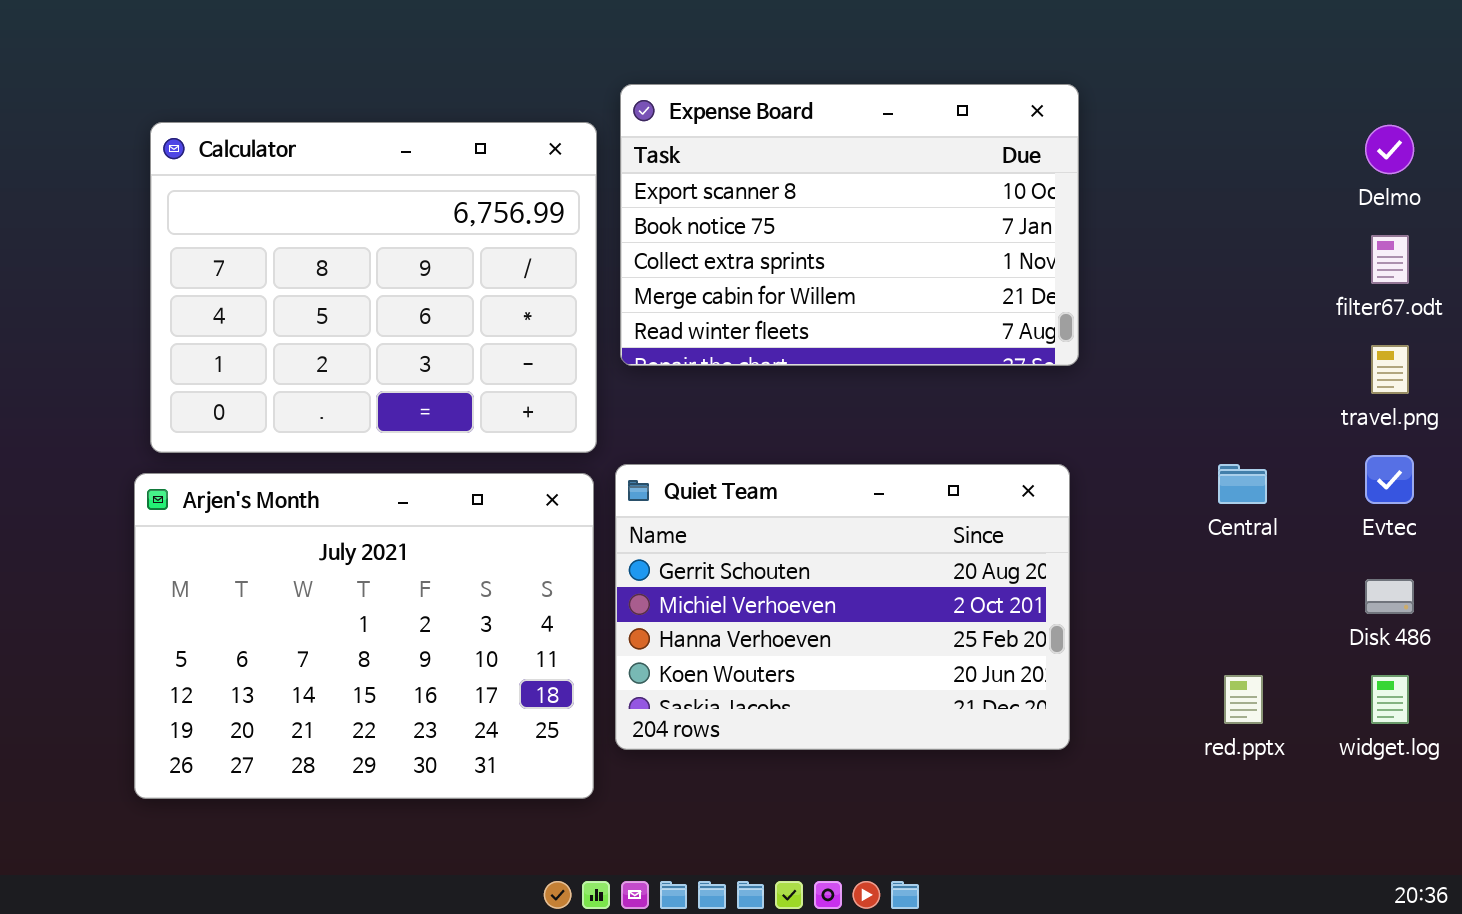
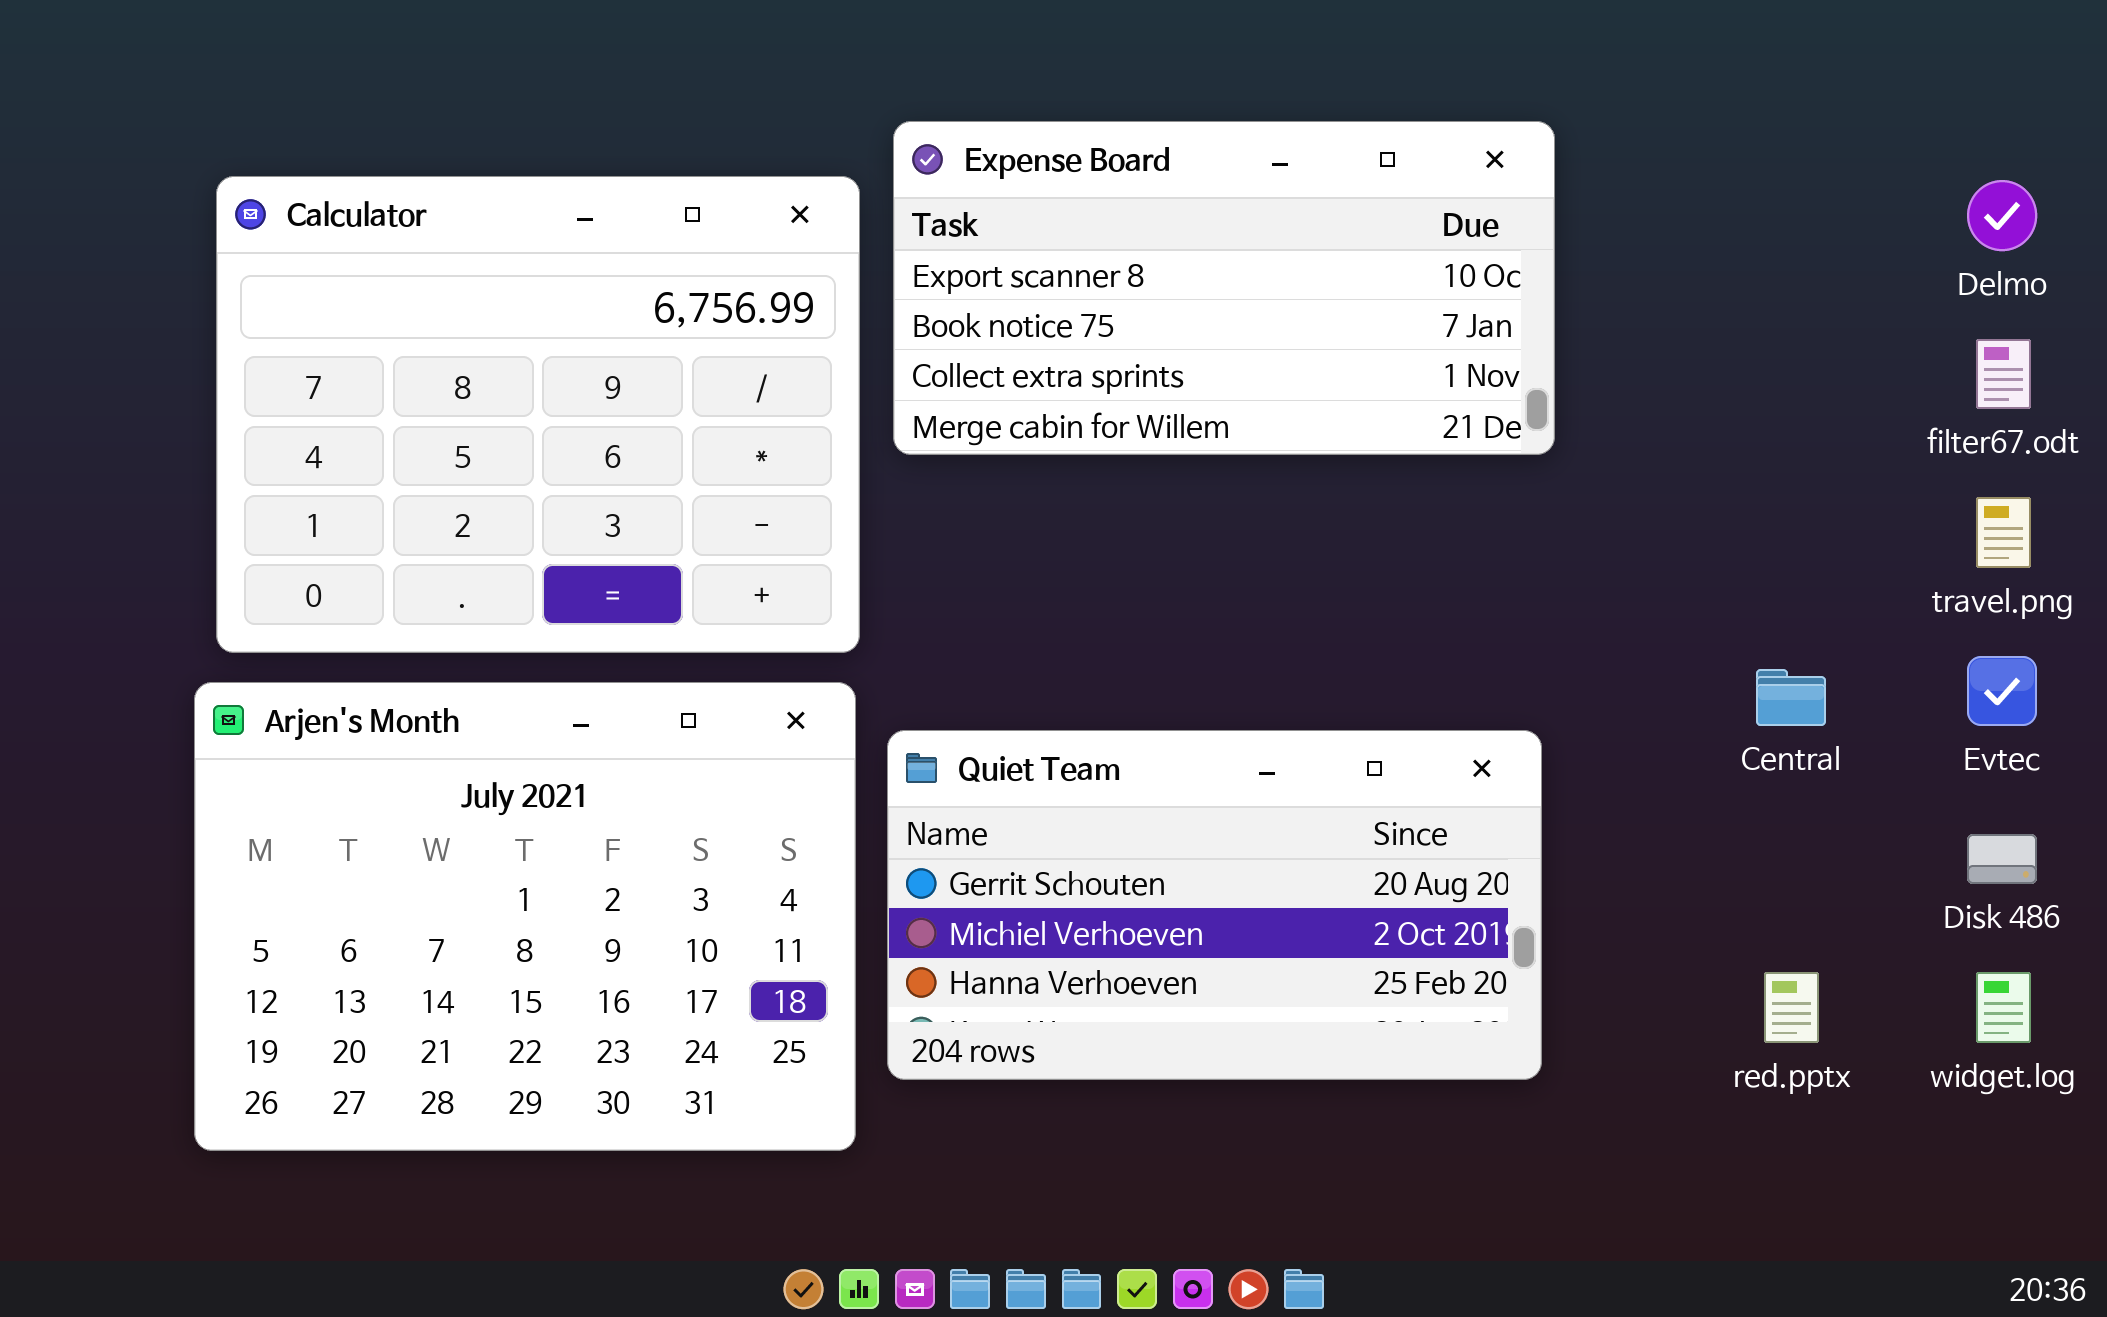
Expense Board: [620,84,1079,366] -> [893,121,1555,455], resized
Quiet Team: [615,464,1070,750] -> [887,730,1542,1080], resized

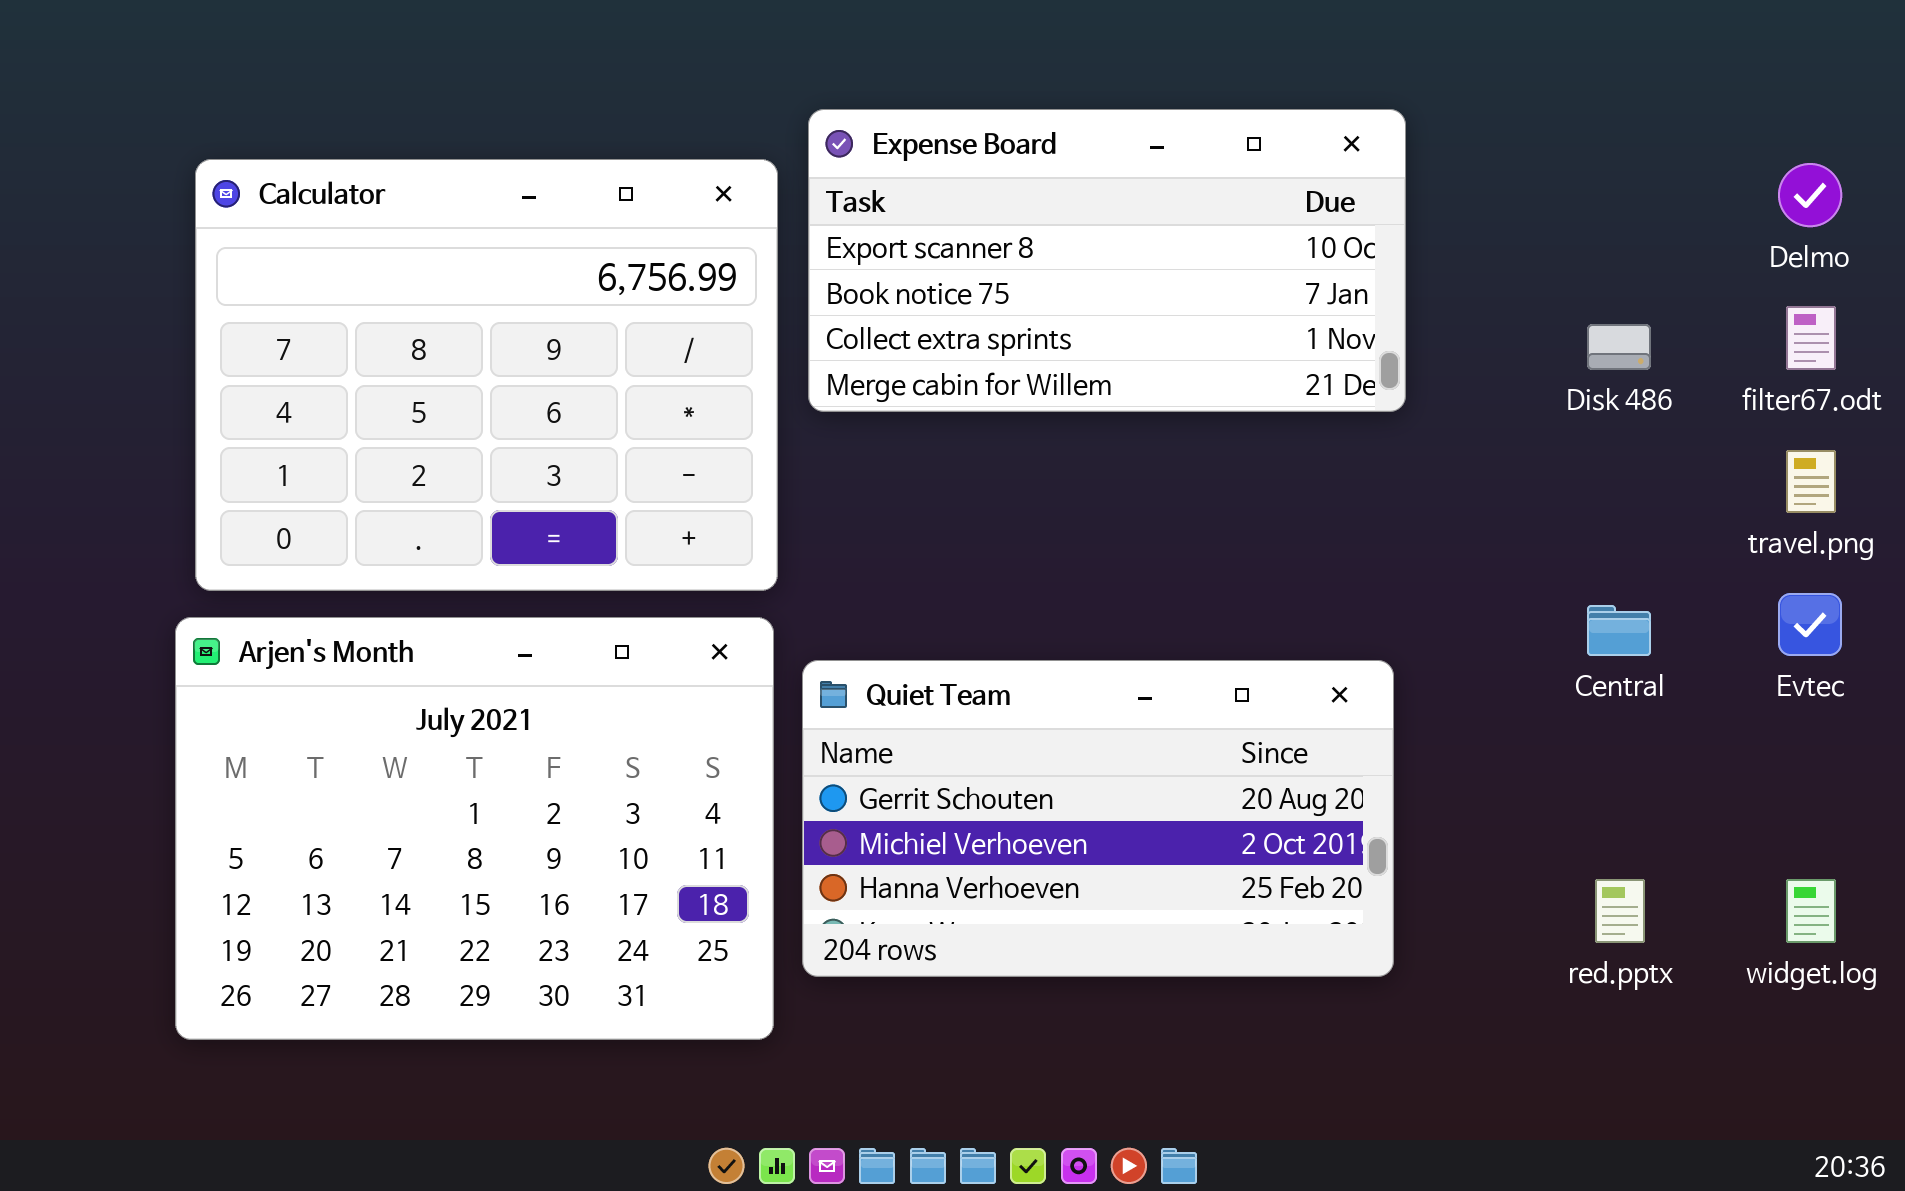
Disk 486: [1967,834,2037,884] -> [1587,324,1651,370], moved

